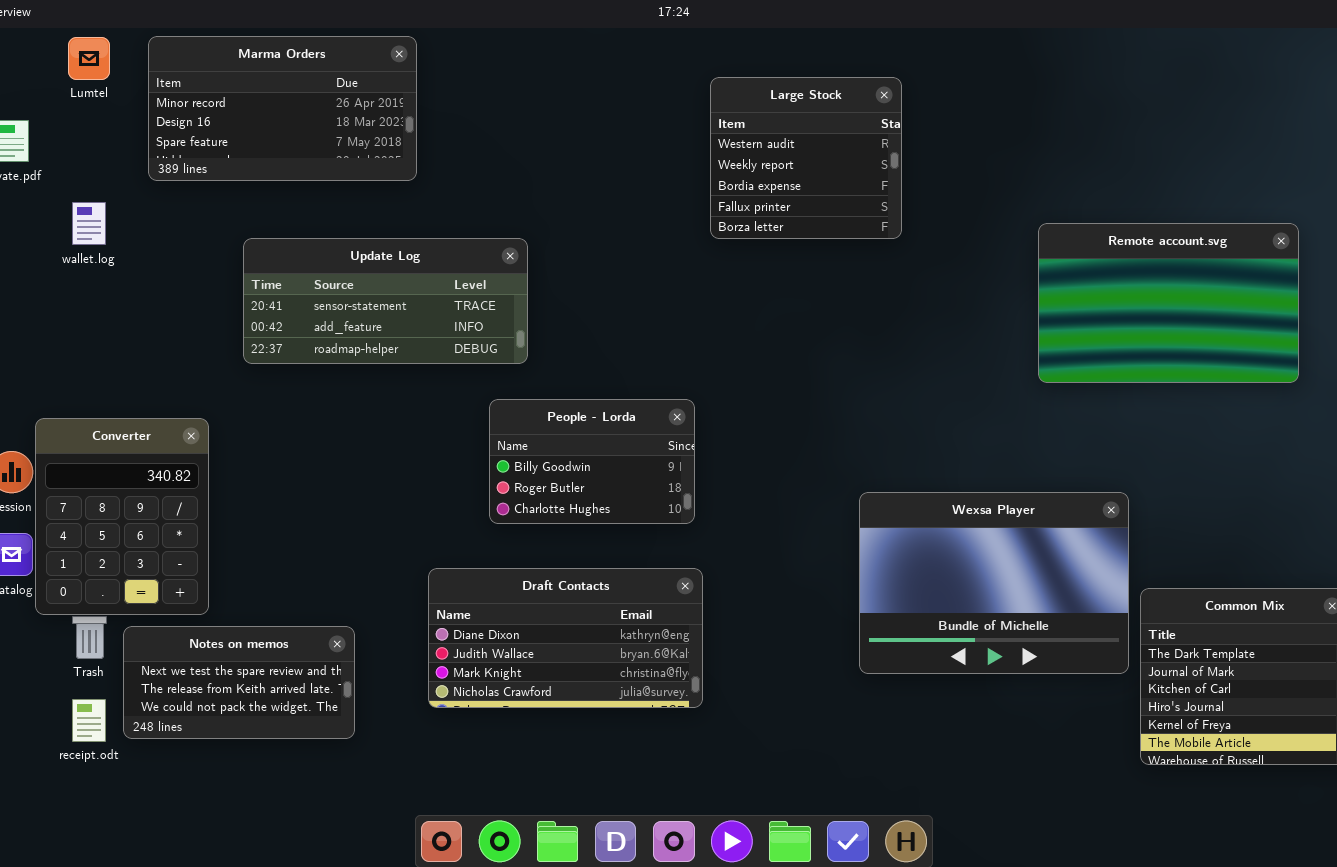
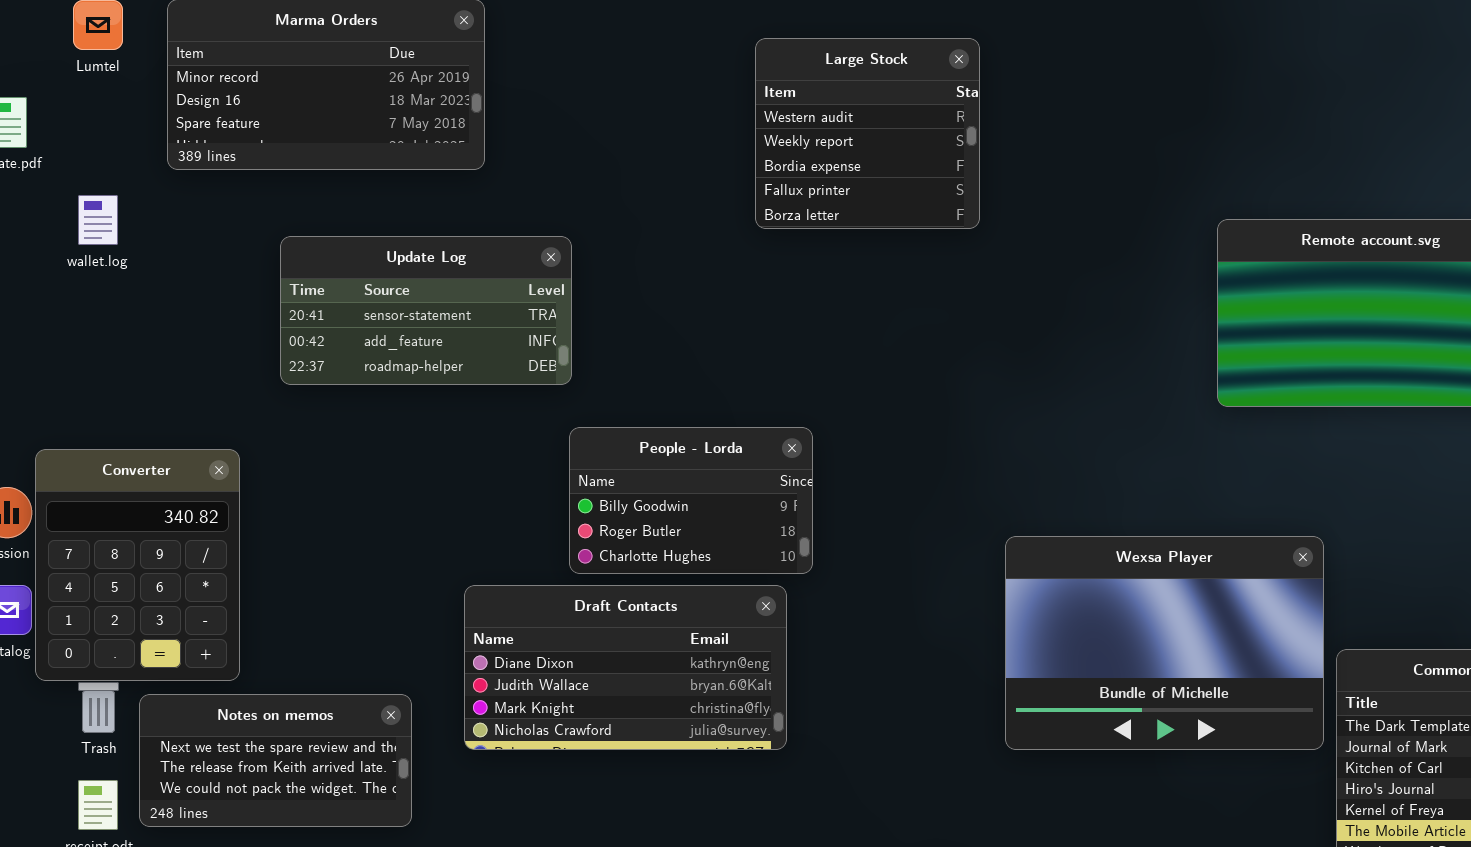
Large Stock: [710,77,902,239] -> [755,38,980,229], moved
Update Log: [243,238,528,364] -> [280,236,572,385], resized
Draft Contacts: [428,568,703,708] -> [464,585,787,750], moved

